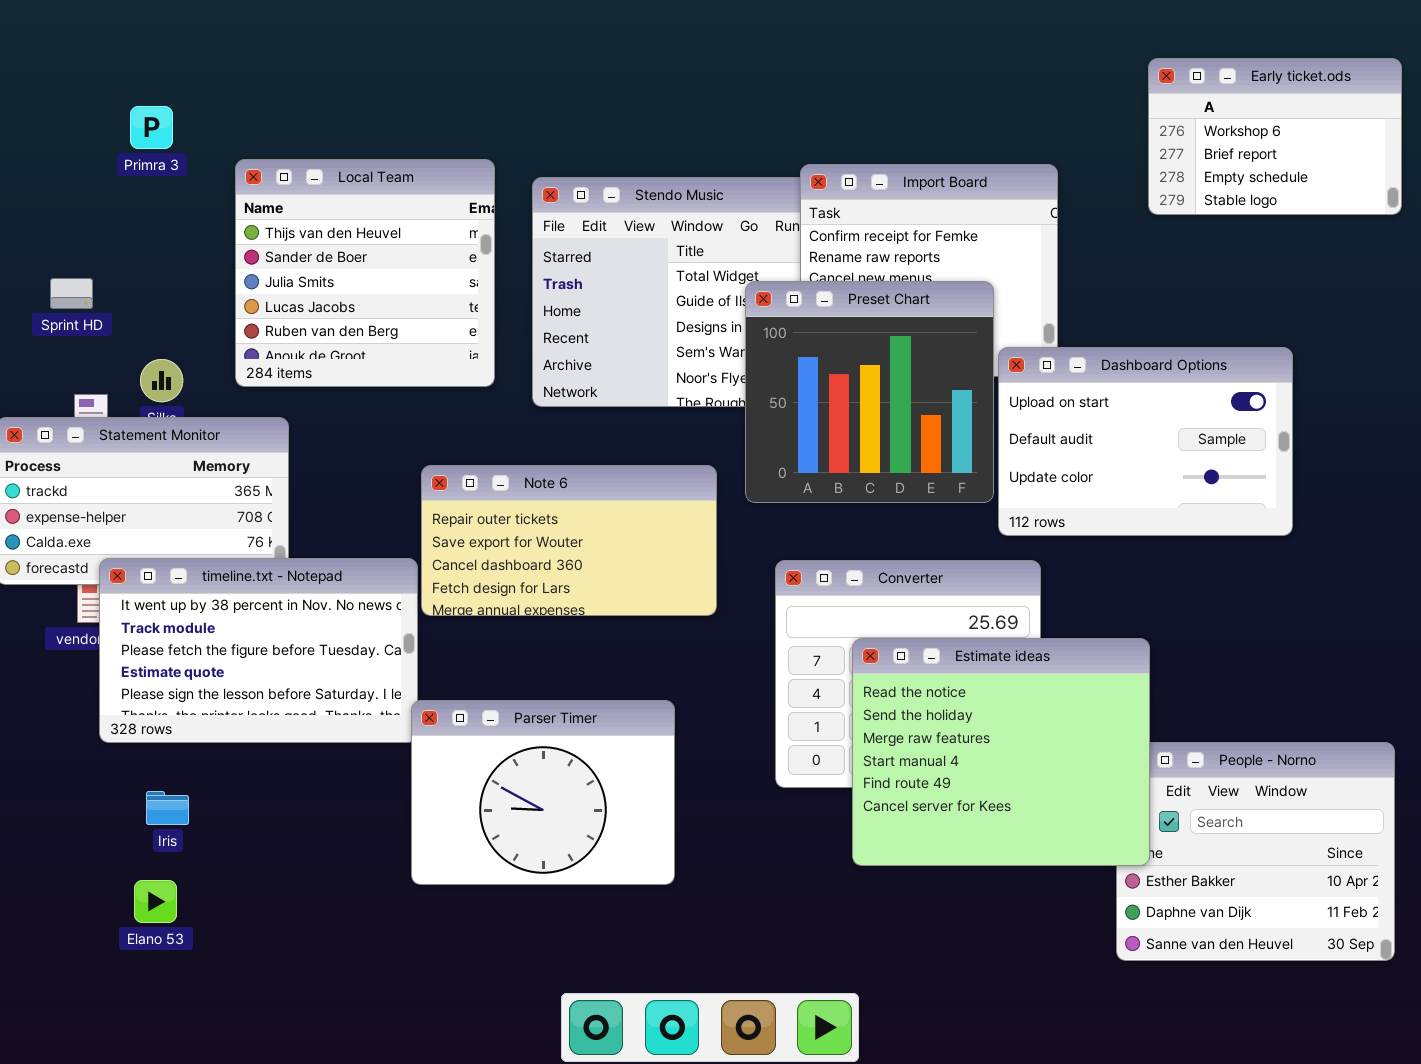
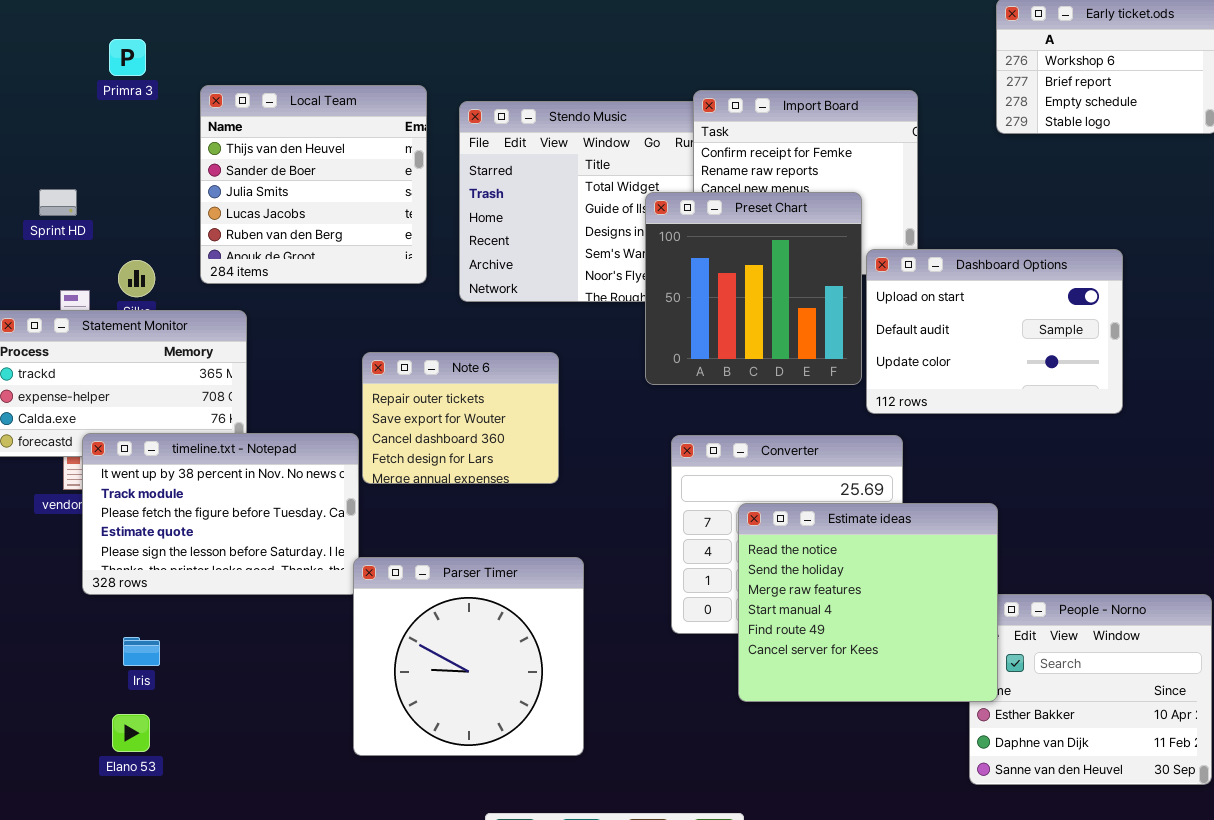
Note 6: [421,465,717,616] -> [362,352,559,484], resized
Parser Timer: [411,700,675,885] -> [353,557,584,756], resized

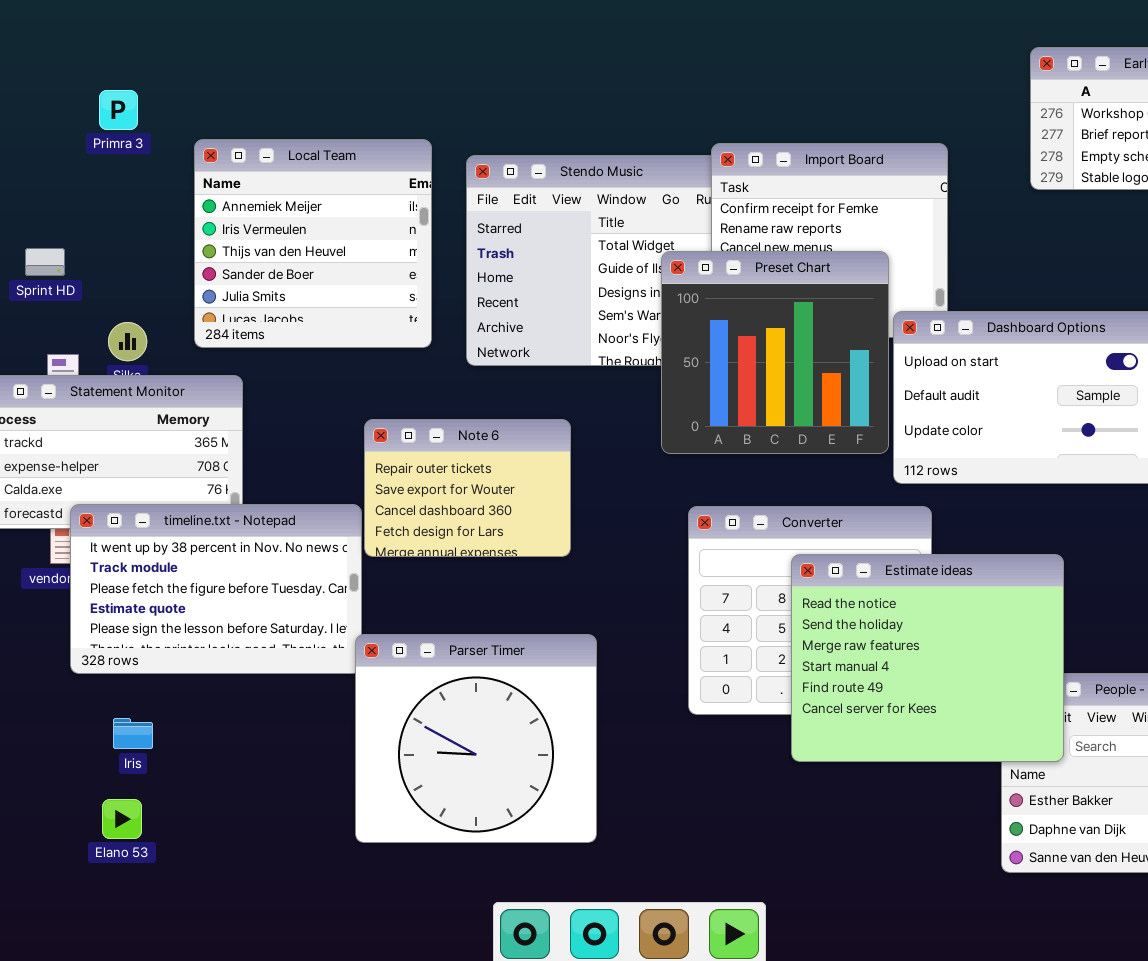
Local Team: [200,85,427,284] -> [194,139,432,348], scrolled up 2 rows
Estimate ideas: [738,503,998,702] -> [791,554,1064,762], moved

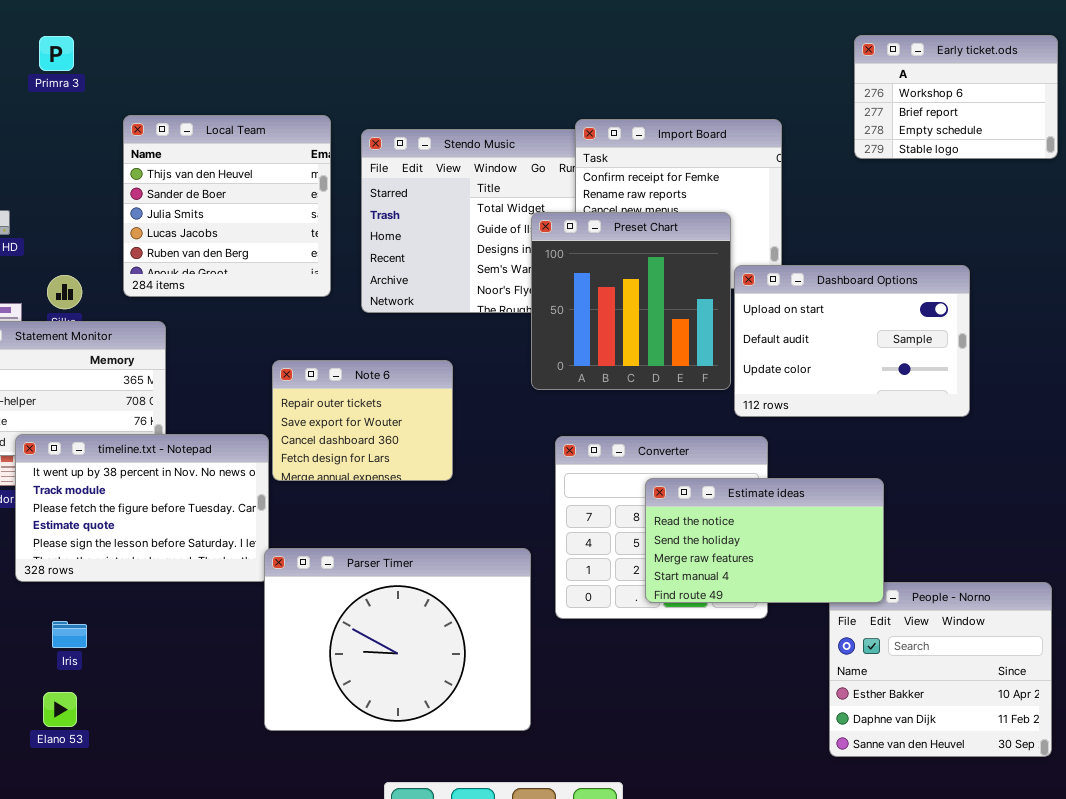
Primra 3: [99,90,138,130] -> [39,36,74,71], moved
Local Team: [194,139,432,348] -> [123,115,331,297], scrolled down 2 rows
Estimate ideas: [791,554,1064,762] -> [645,478,884,603], resized
Parser Timer: [355,634,597,843] -> [264,548,531,731], resized

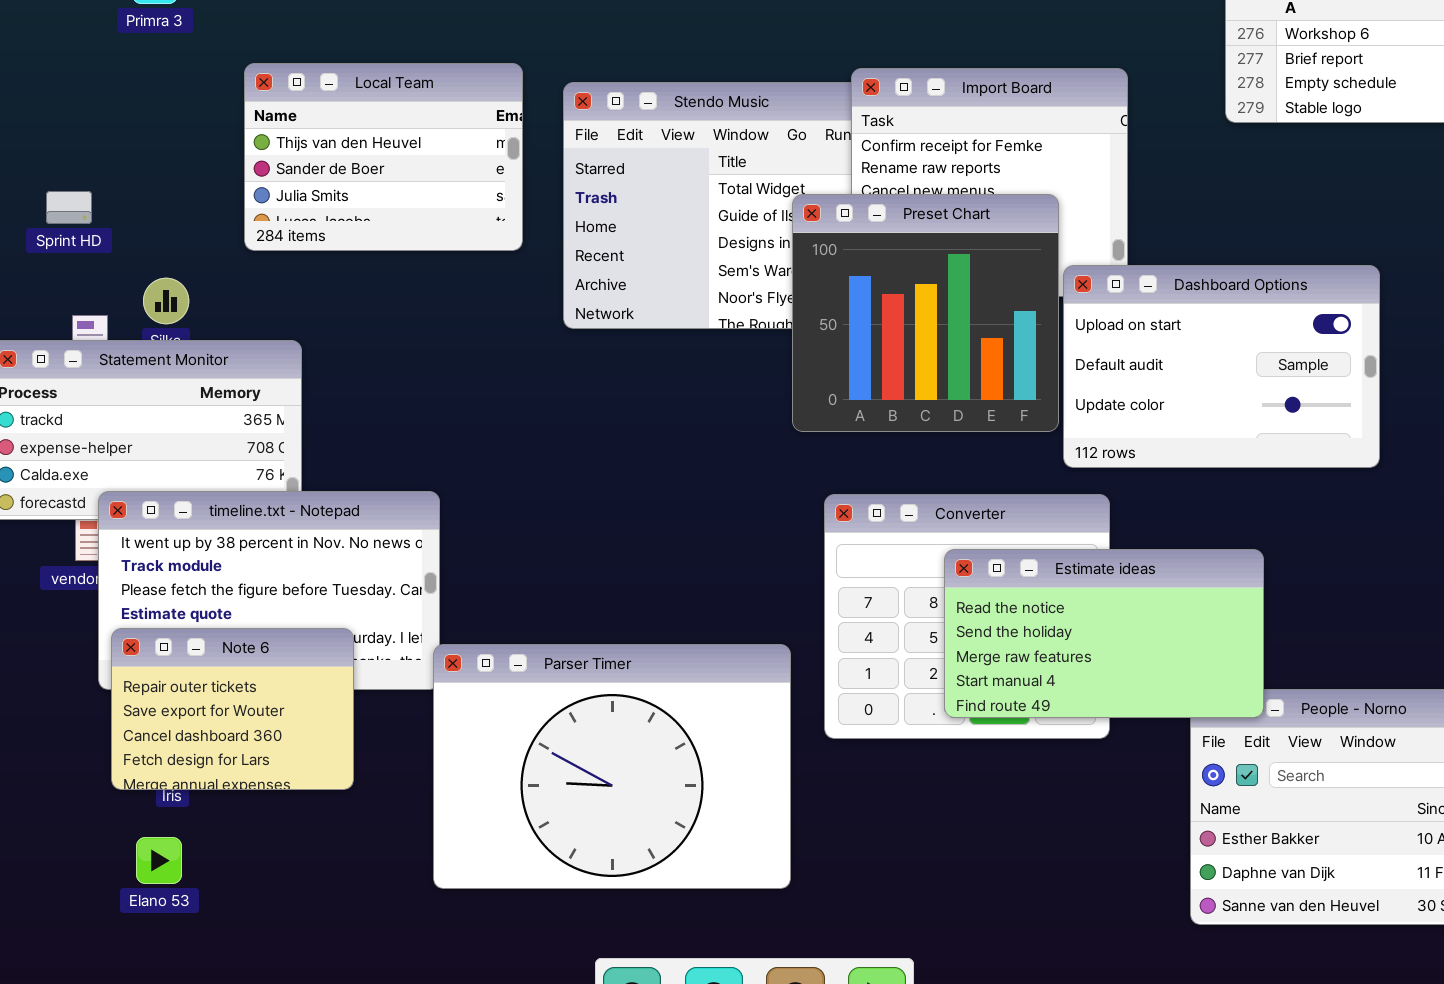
Local Team: [123,115,331,297] -> [244,63,523,251], resized
Note 6: [272,360,453,481] -> [111,628,354,790], moved

